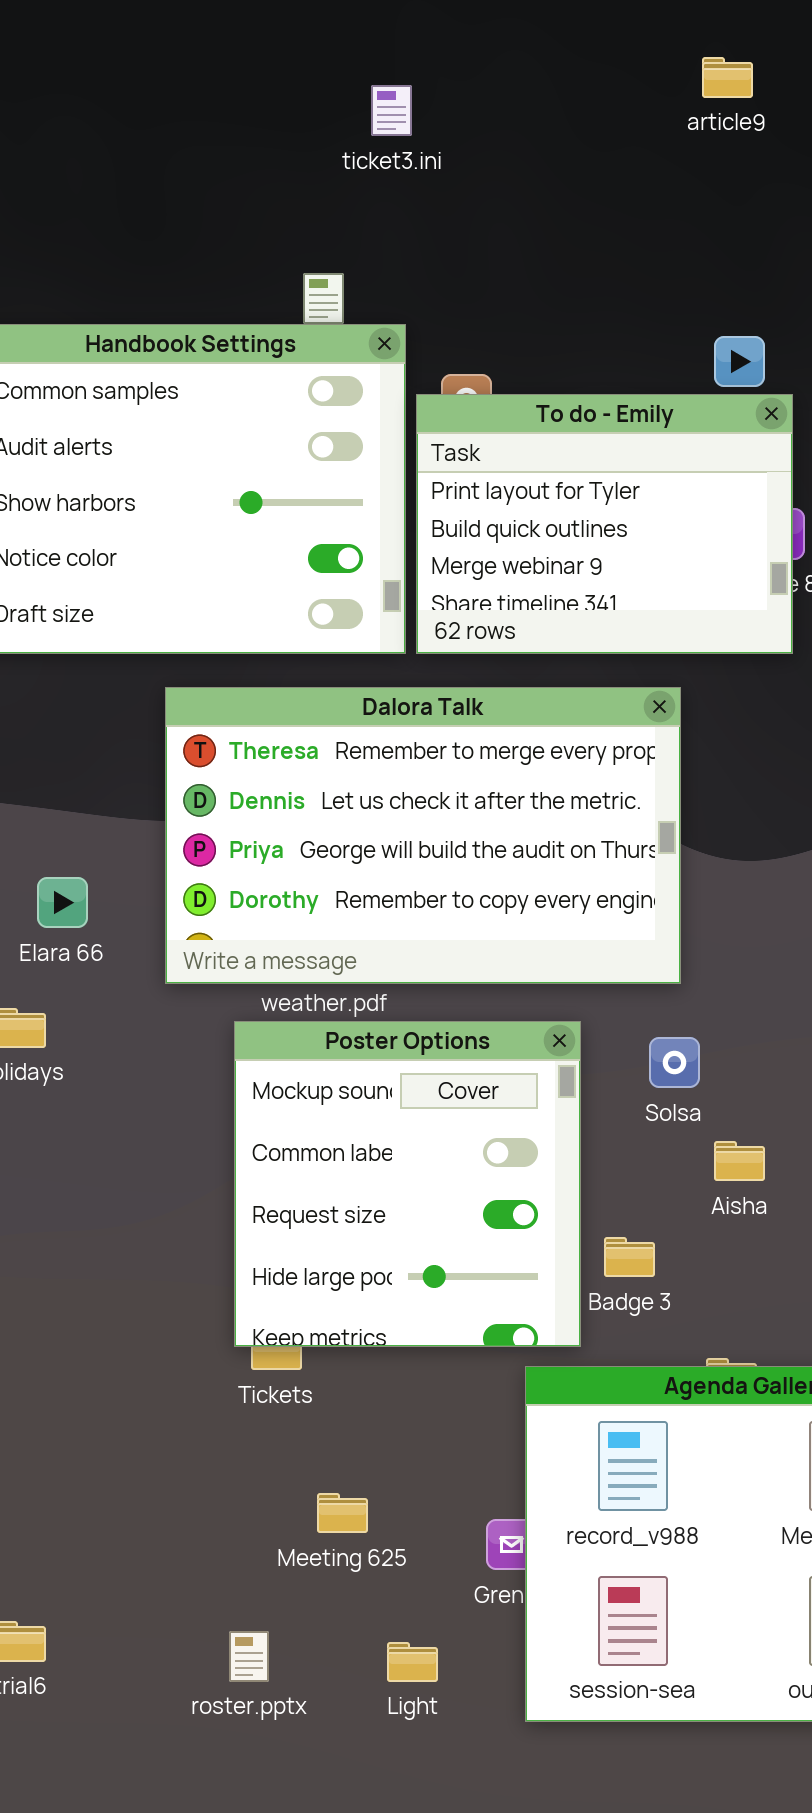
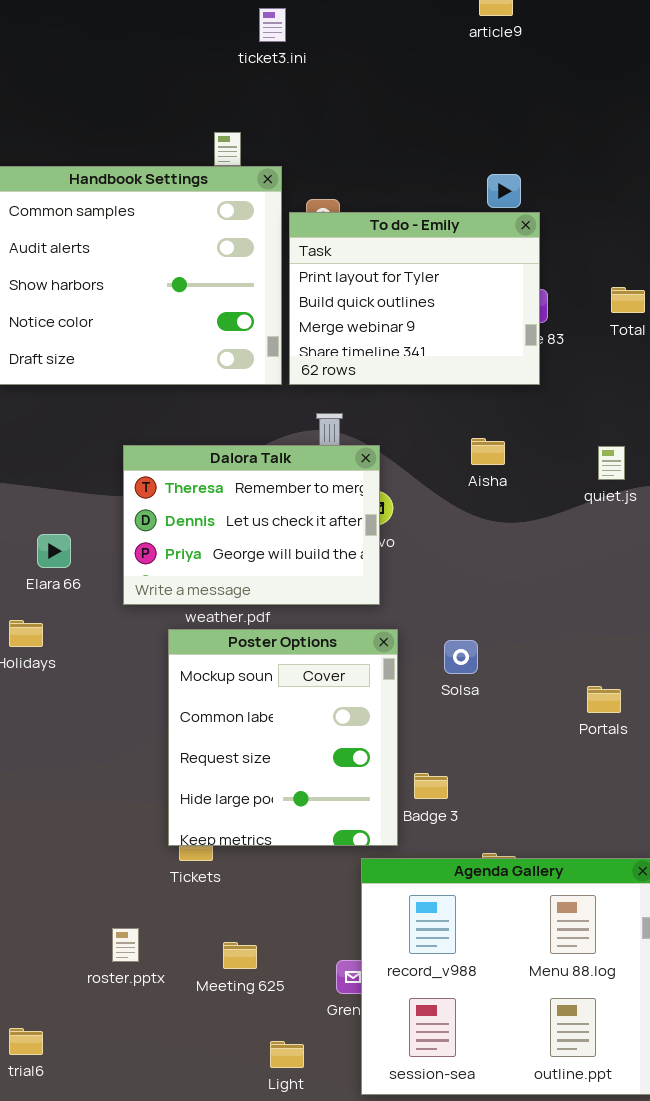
Dalora Talk: [165,687,681,984] -> [123,445,380,605], resized
Aisha: [714,1141,765,1181] -> [471,438,505,465], moved
roster.pptx: [229,1631,269,1682] -> [112,928,139,962], moved

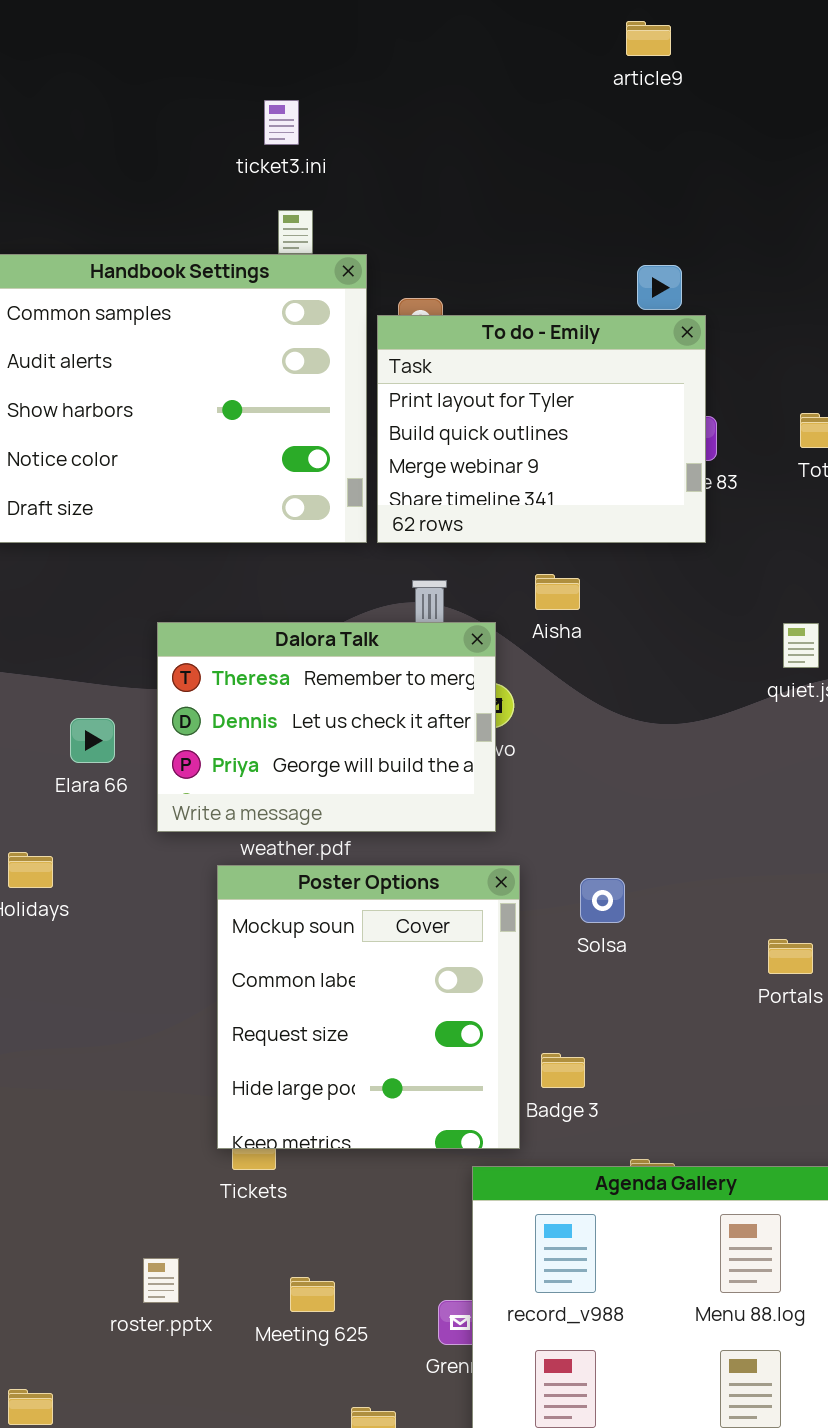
ticket3.ini: [259,8,286,42] -> [264,100,299,145], moved
Aisha: [471,438,505,465] -> [535,574,580,610], moved
Elara 66: [37,534,71,568] -> [70,718,115,763], moved

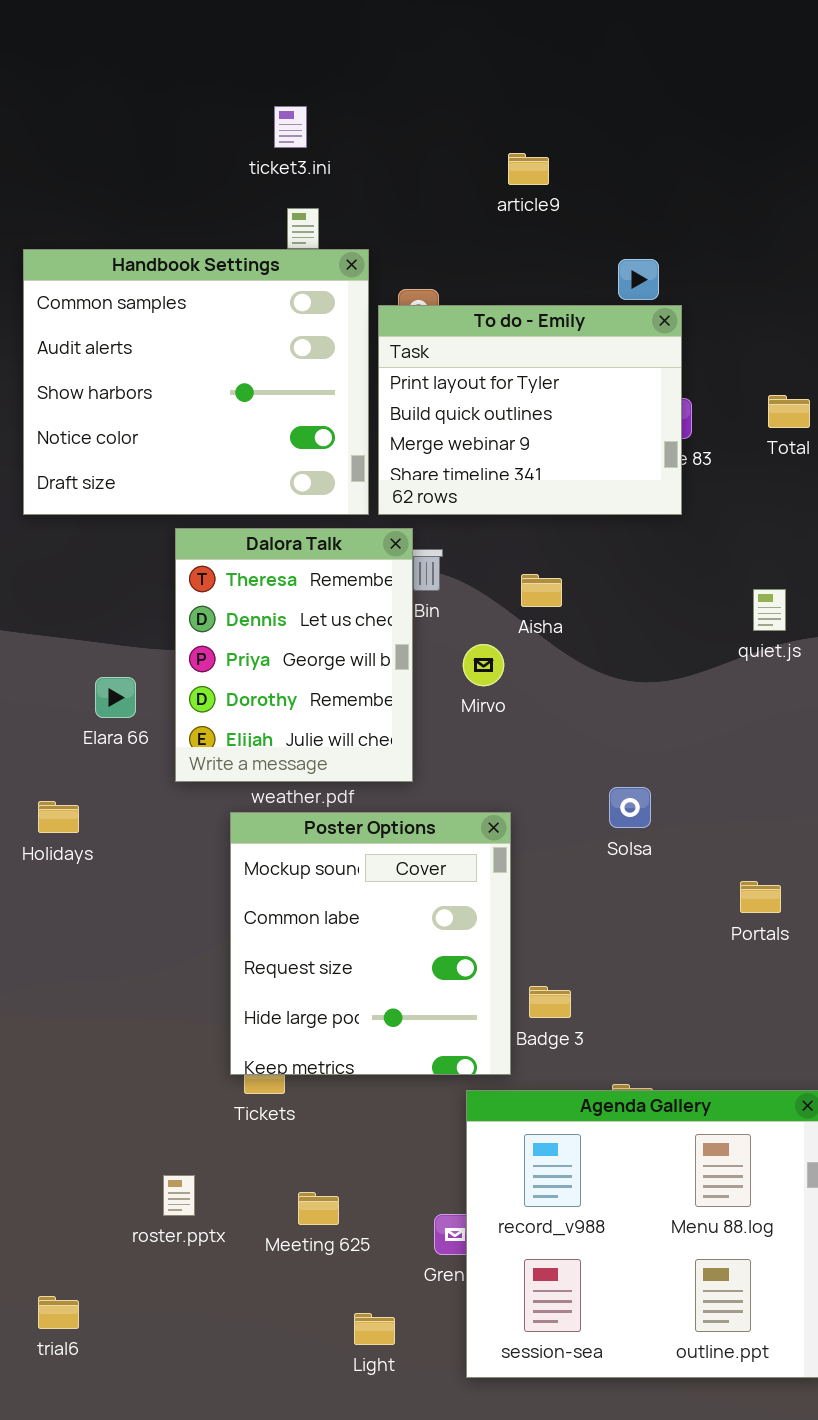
article9: [626,21,671,56] -> [508,153,549,185], moved
Aisha: [535,574,580,610] -> [521,574,562,607], moved
Dalora Talk: [157,622,496,832] -> [175,528,413,782], resized
Solsa: [580,878,625,923] -> [609,787,651,828], moved

